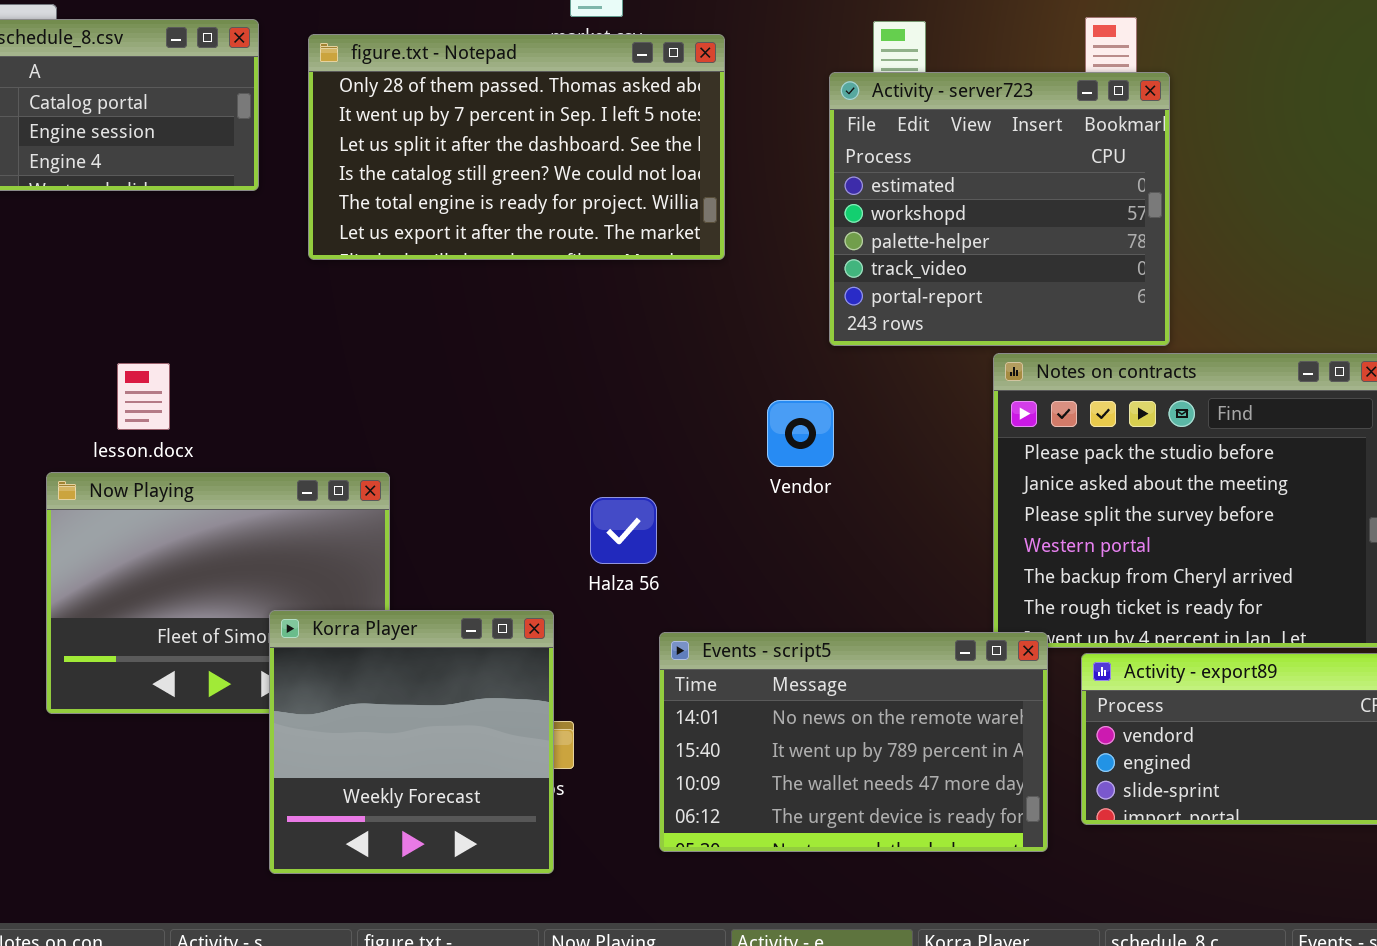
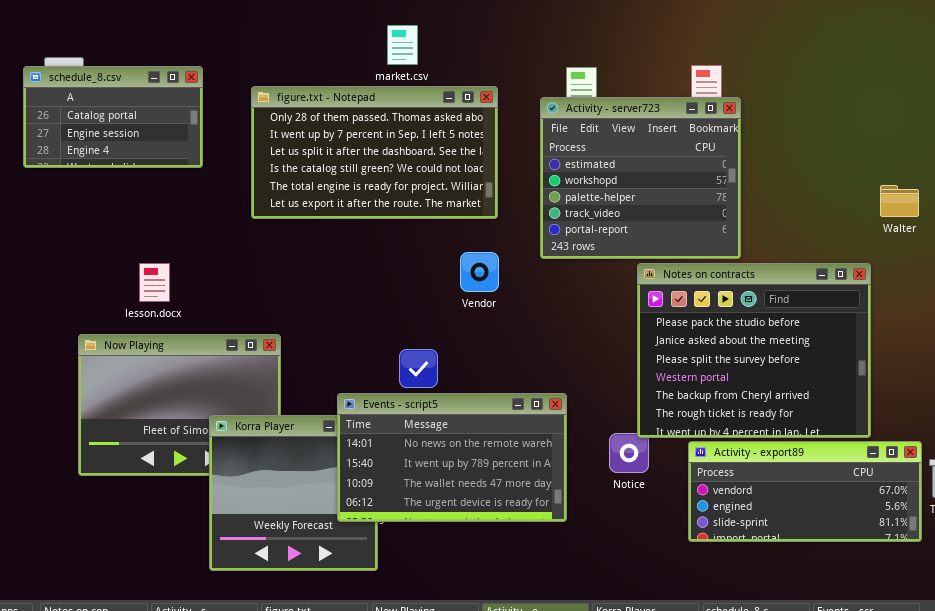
figure.txt - Notepad: [308,34,725,260] -> [251,86,498,219], moved
lesson.docx: [117,363,170,430] -> [139,263,170,302], moved
Vendor: [767,400,834,467] -> [460,252,499,292], moved
Events - script5: [659,632,1048,852] -> [337,393,567,522], moved

